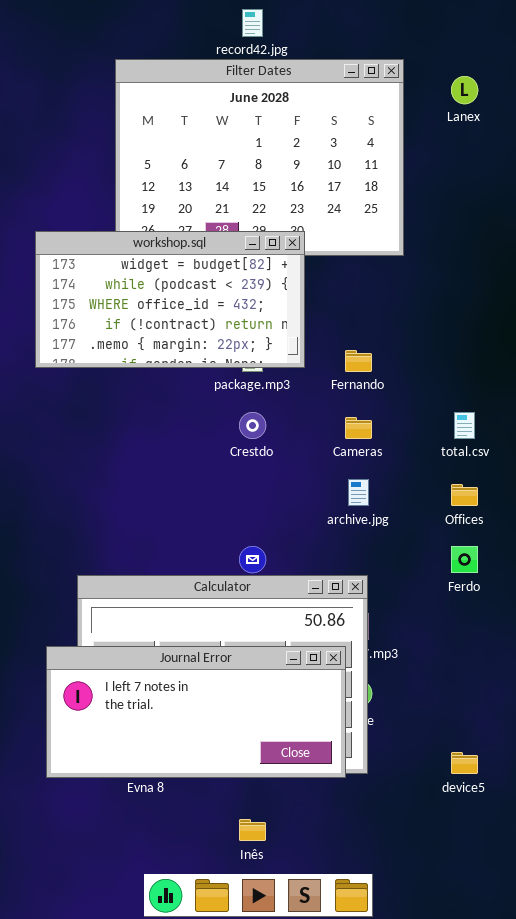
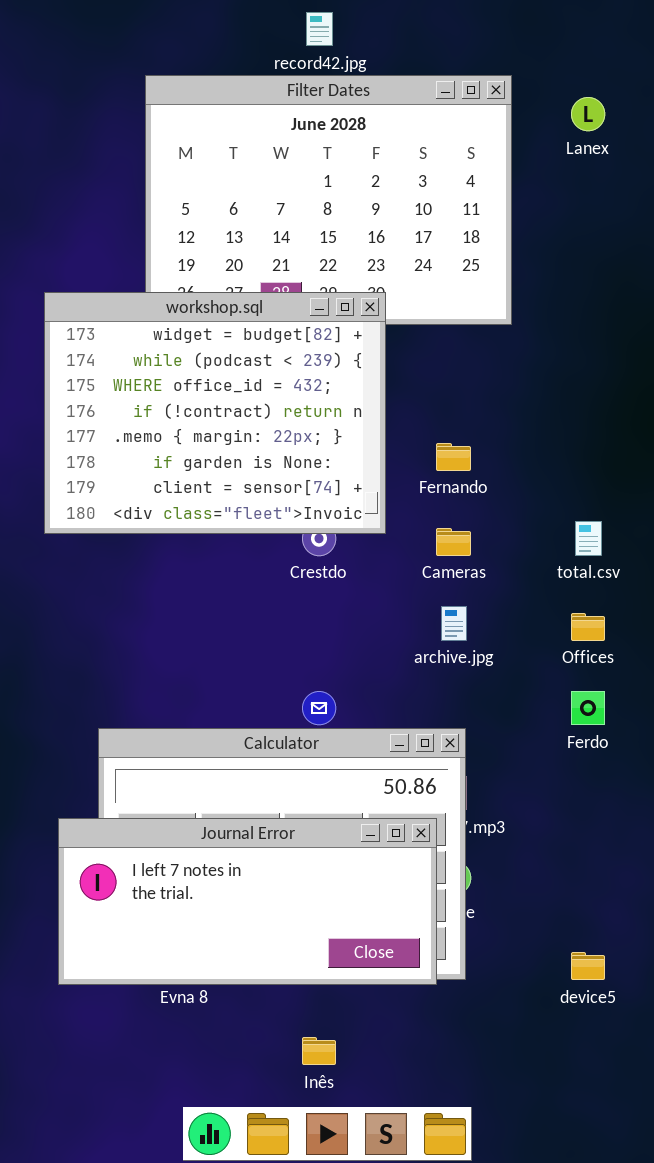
workshop.sql: [35,231,305,368] -> [44,292,386,534], resized

